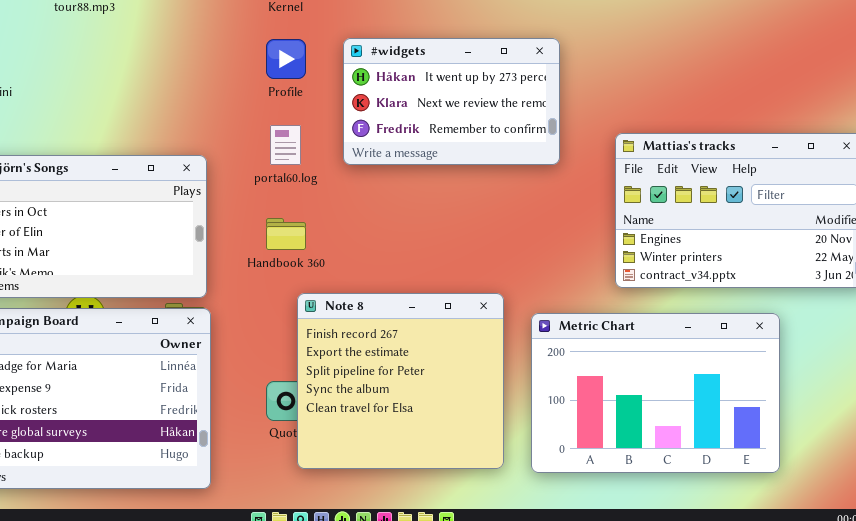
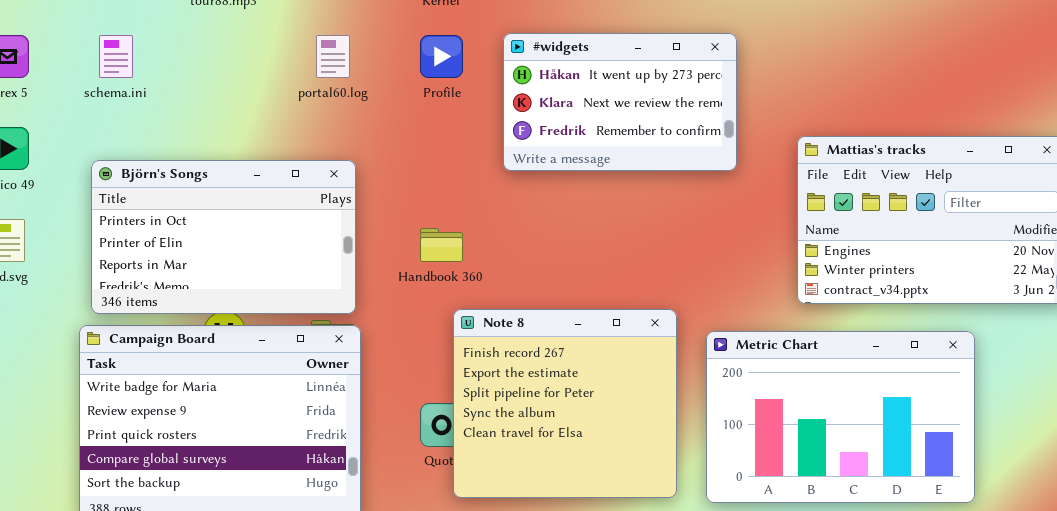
portal60.log: [270,125,301,165] -> [316,35,350,78], moved

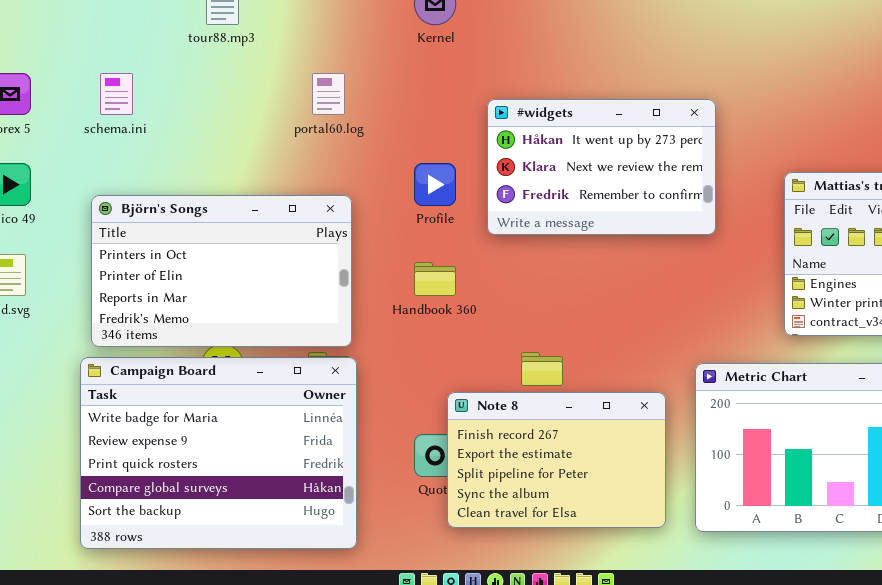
#widgets: [503,33,737,171] -> [487,99,716,235], moved
Profile: [420,35,463,78] -> [414,163,456,206], moved
Note 8: [453,309,677,498] -> [447,392,666,528], resized

